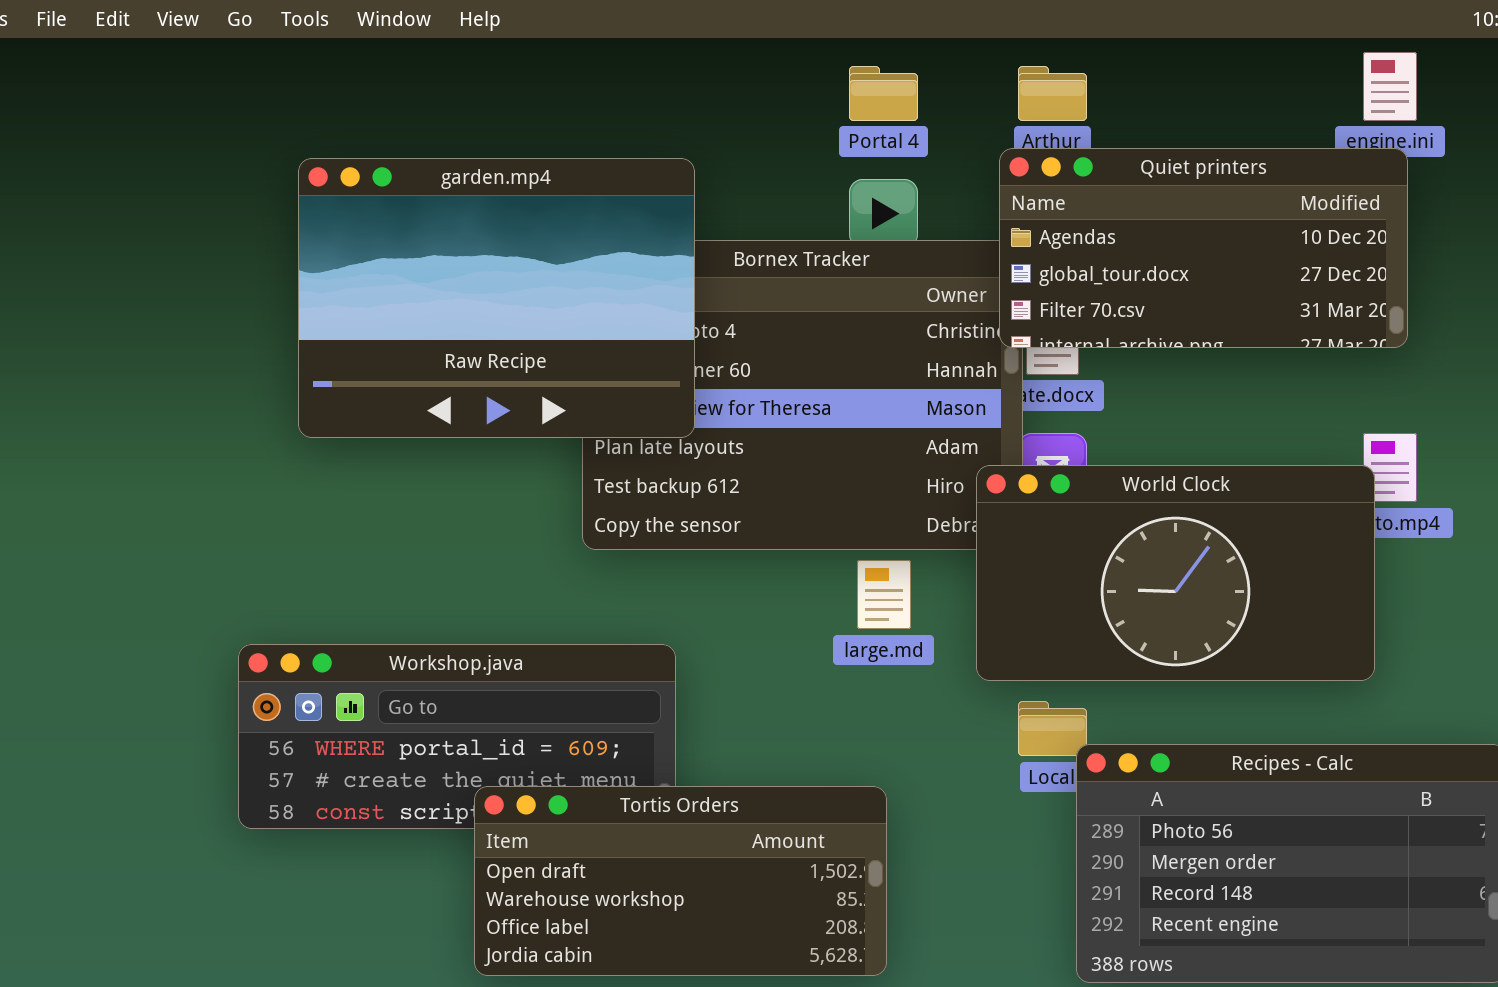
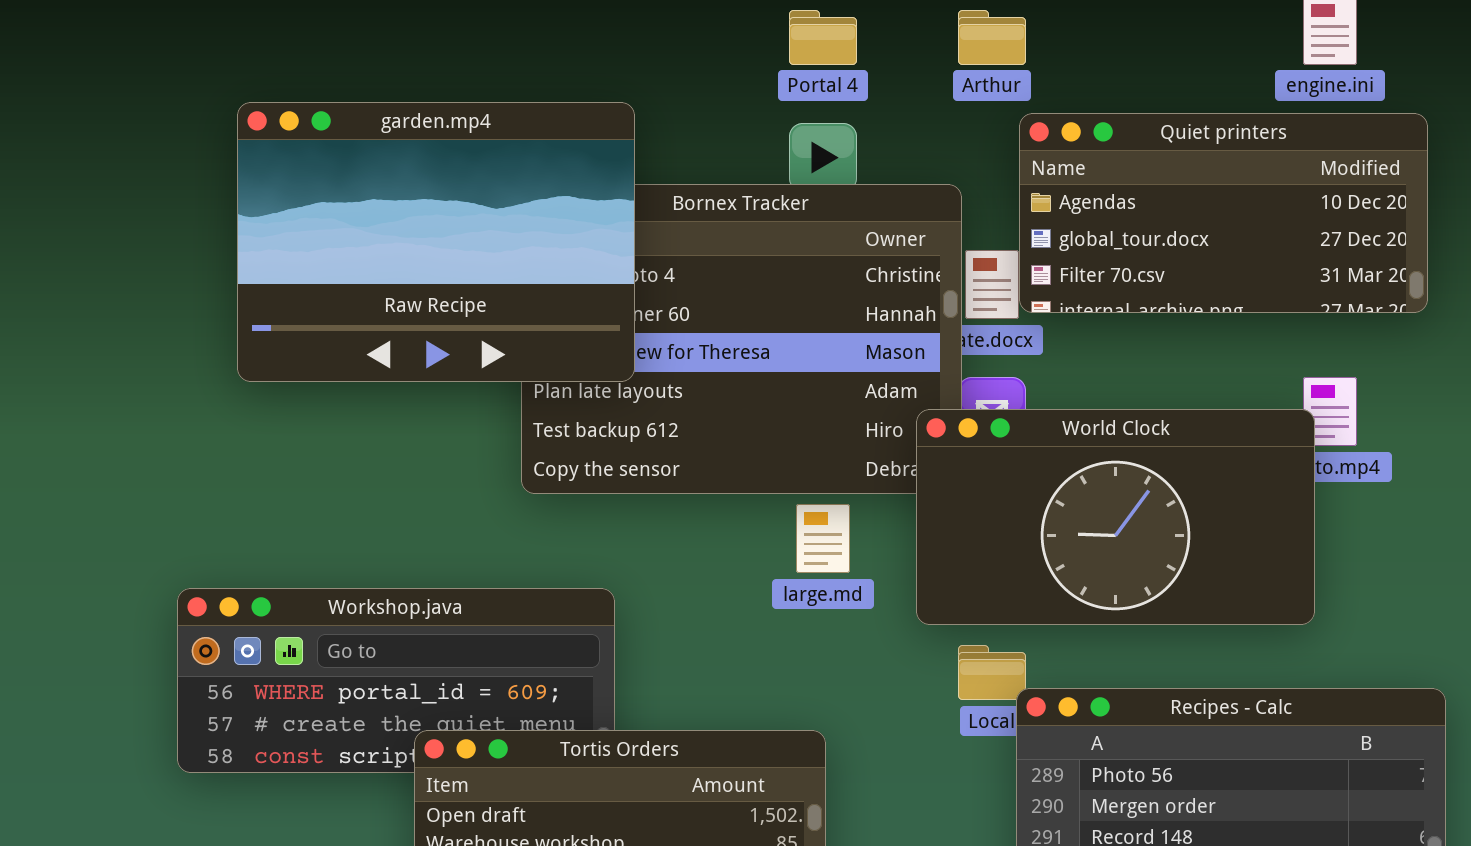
Quiet printers: [999,148,1408,348] -> [1019,113,1428,313], moved

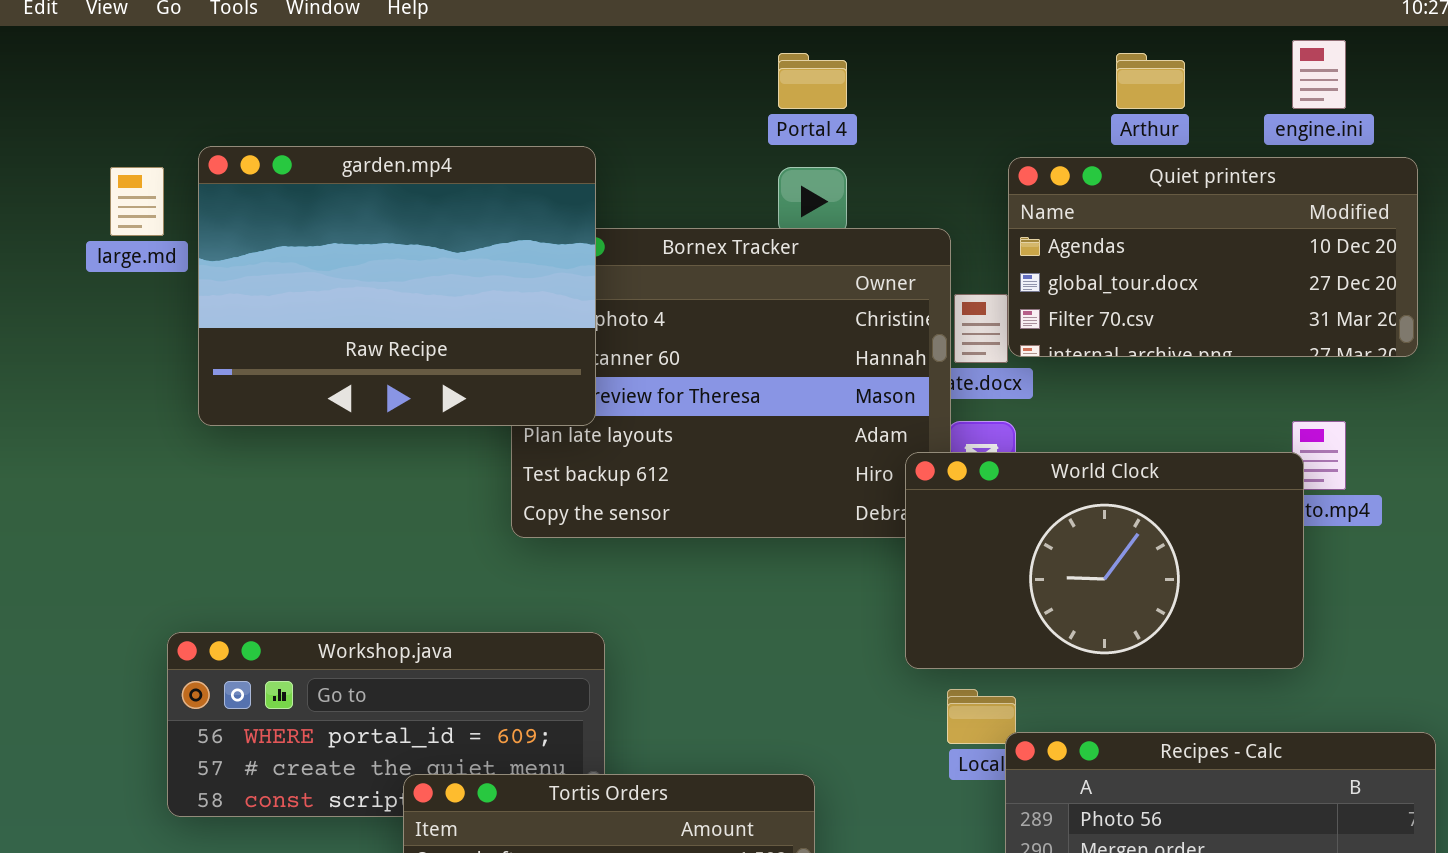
Arthur: [958,10,1026,65] -> [1116,53,1185,109], moved
garden.mp4: [237,102,635,382] -> [198,146,596,426], moved
large.md: [796,504,850,573] -> [110,167,164,236], moved

